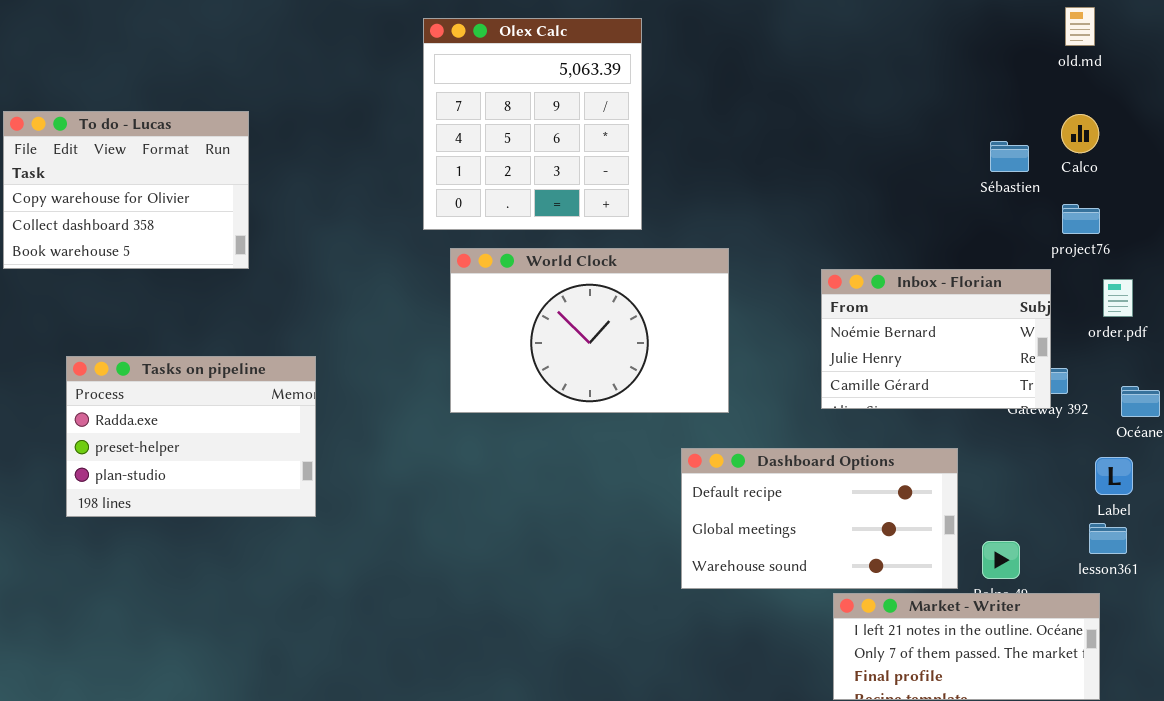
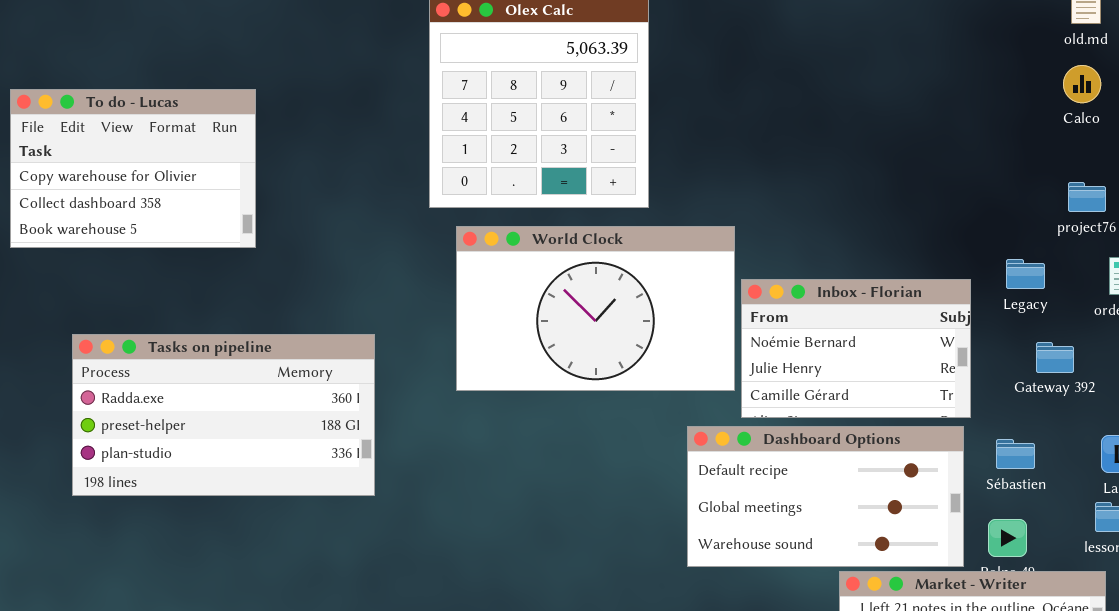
Calco: [1061,114,1099,153] -> [1063,65,1101,103], moved
Sébastien: [990,141,1029,172] -> [996,439,1035,469], moved
Inbox - Florian: [821,269,1051,409] -> [741,279,971,418], moved
Tasks on pipeline: [66,356,316,517] -> [72,334,375,496], resized

